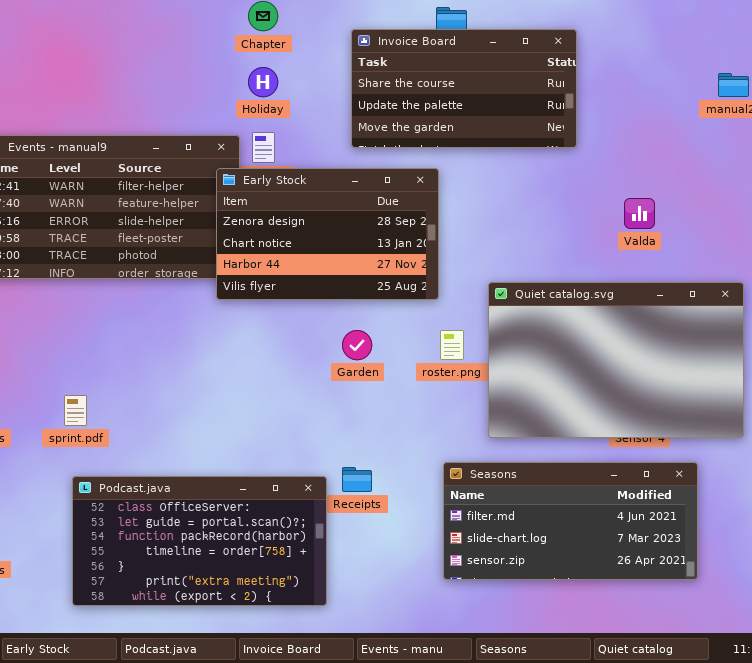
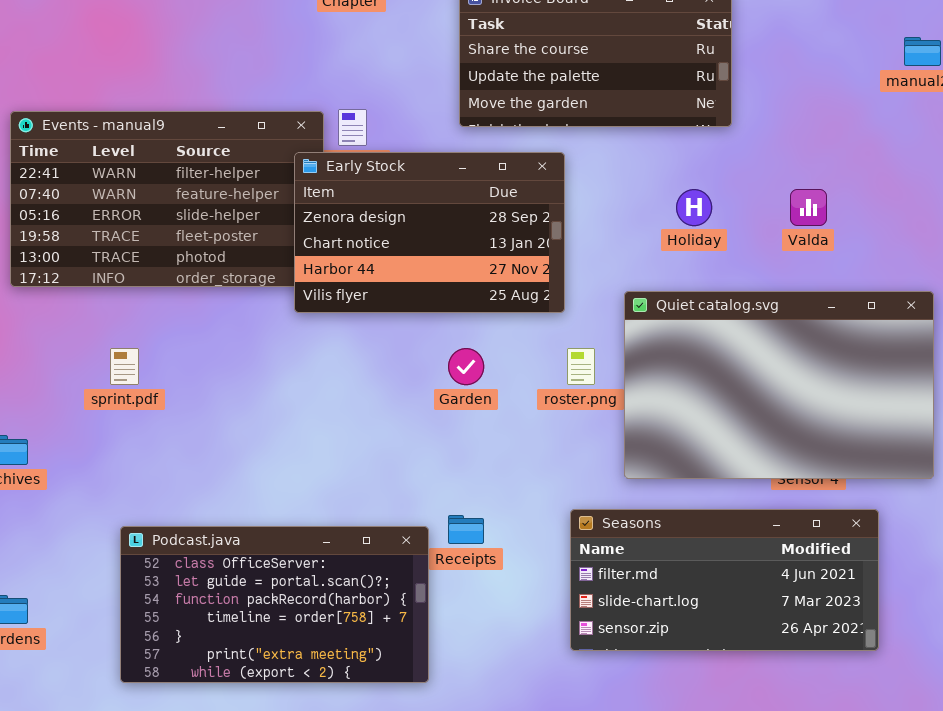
Holiday: [248,67,278,97] -> [676,189,712,226], moved
sprint.pdf: [64,395,87,426] -> [110,348,139,385], moved

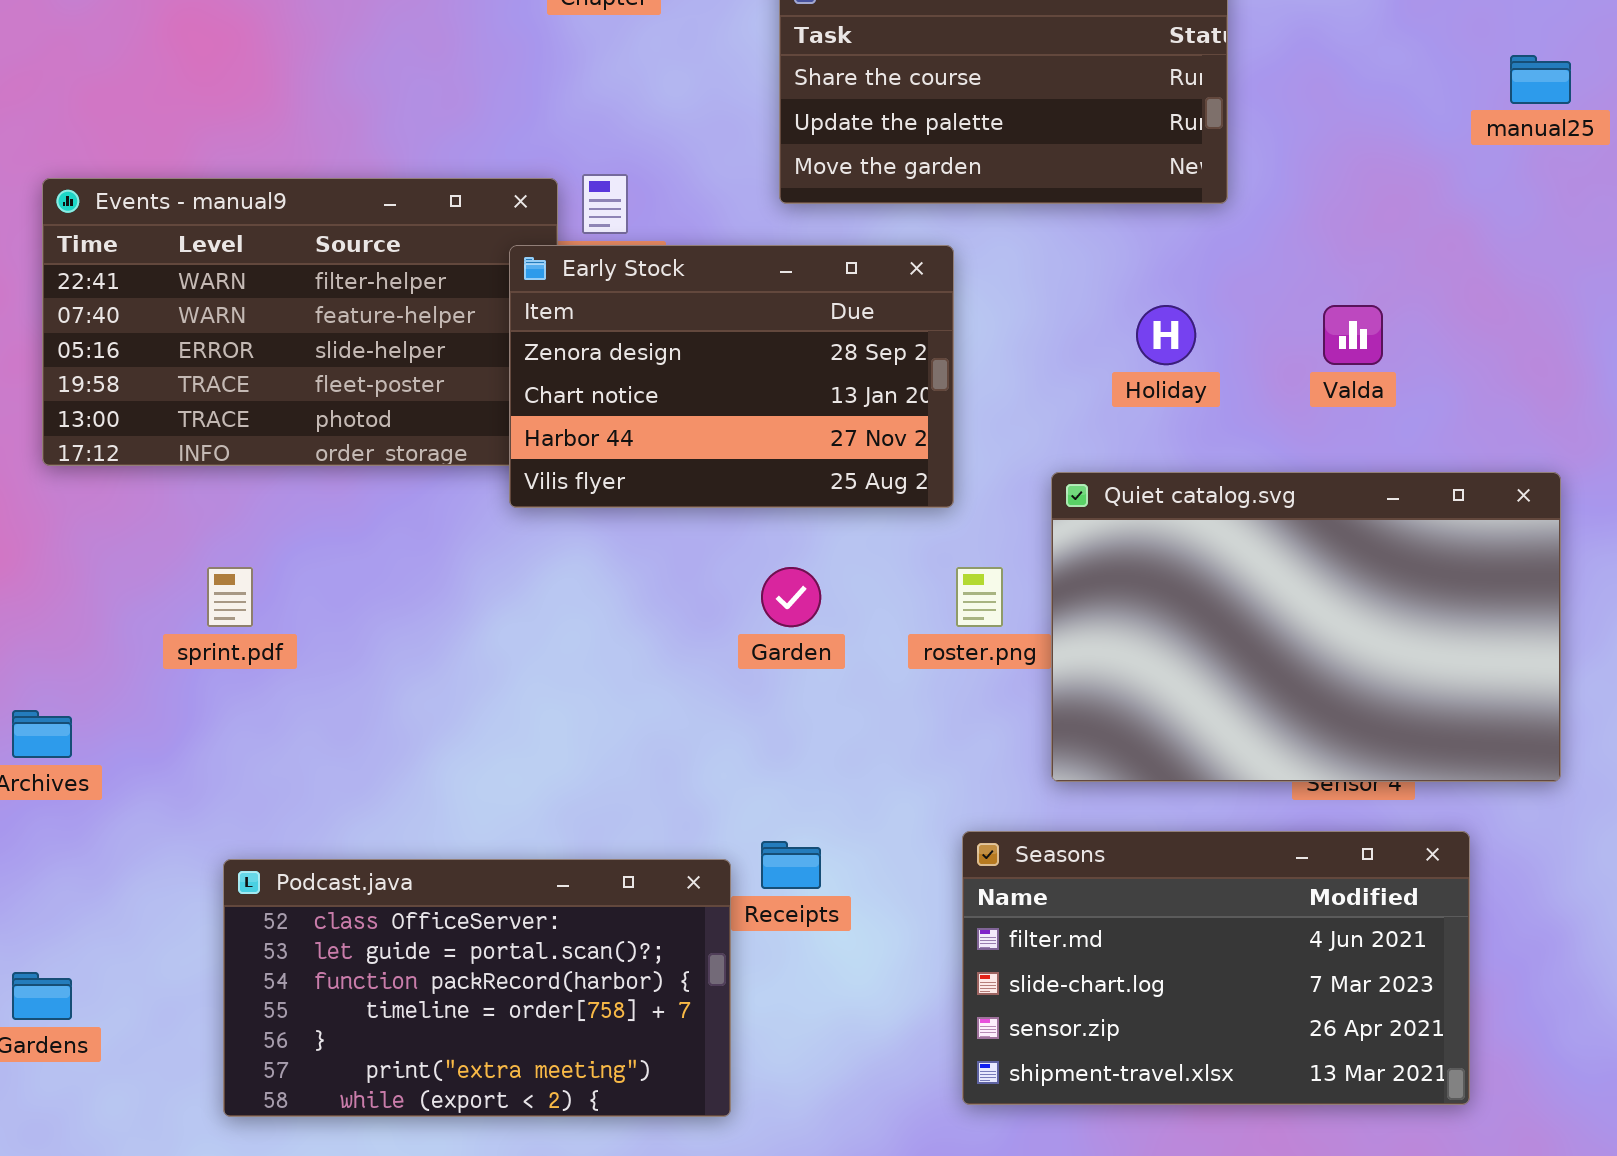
Seasons: [570,509,879,651] -> [962,831,1470,1105], resized

